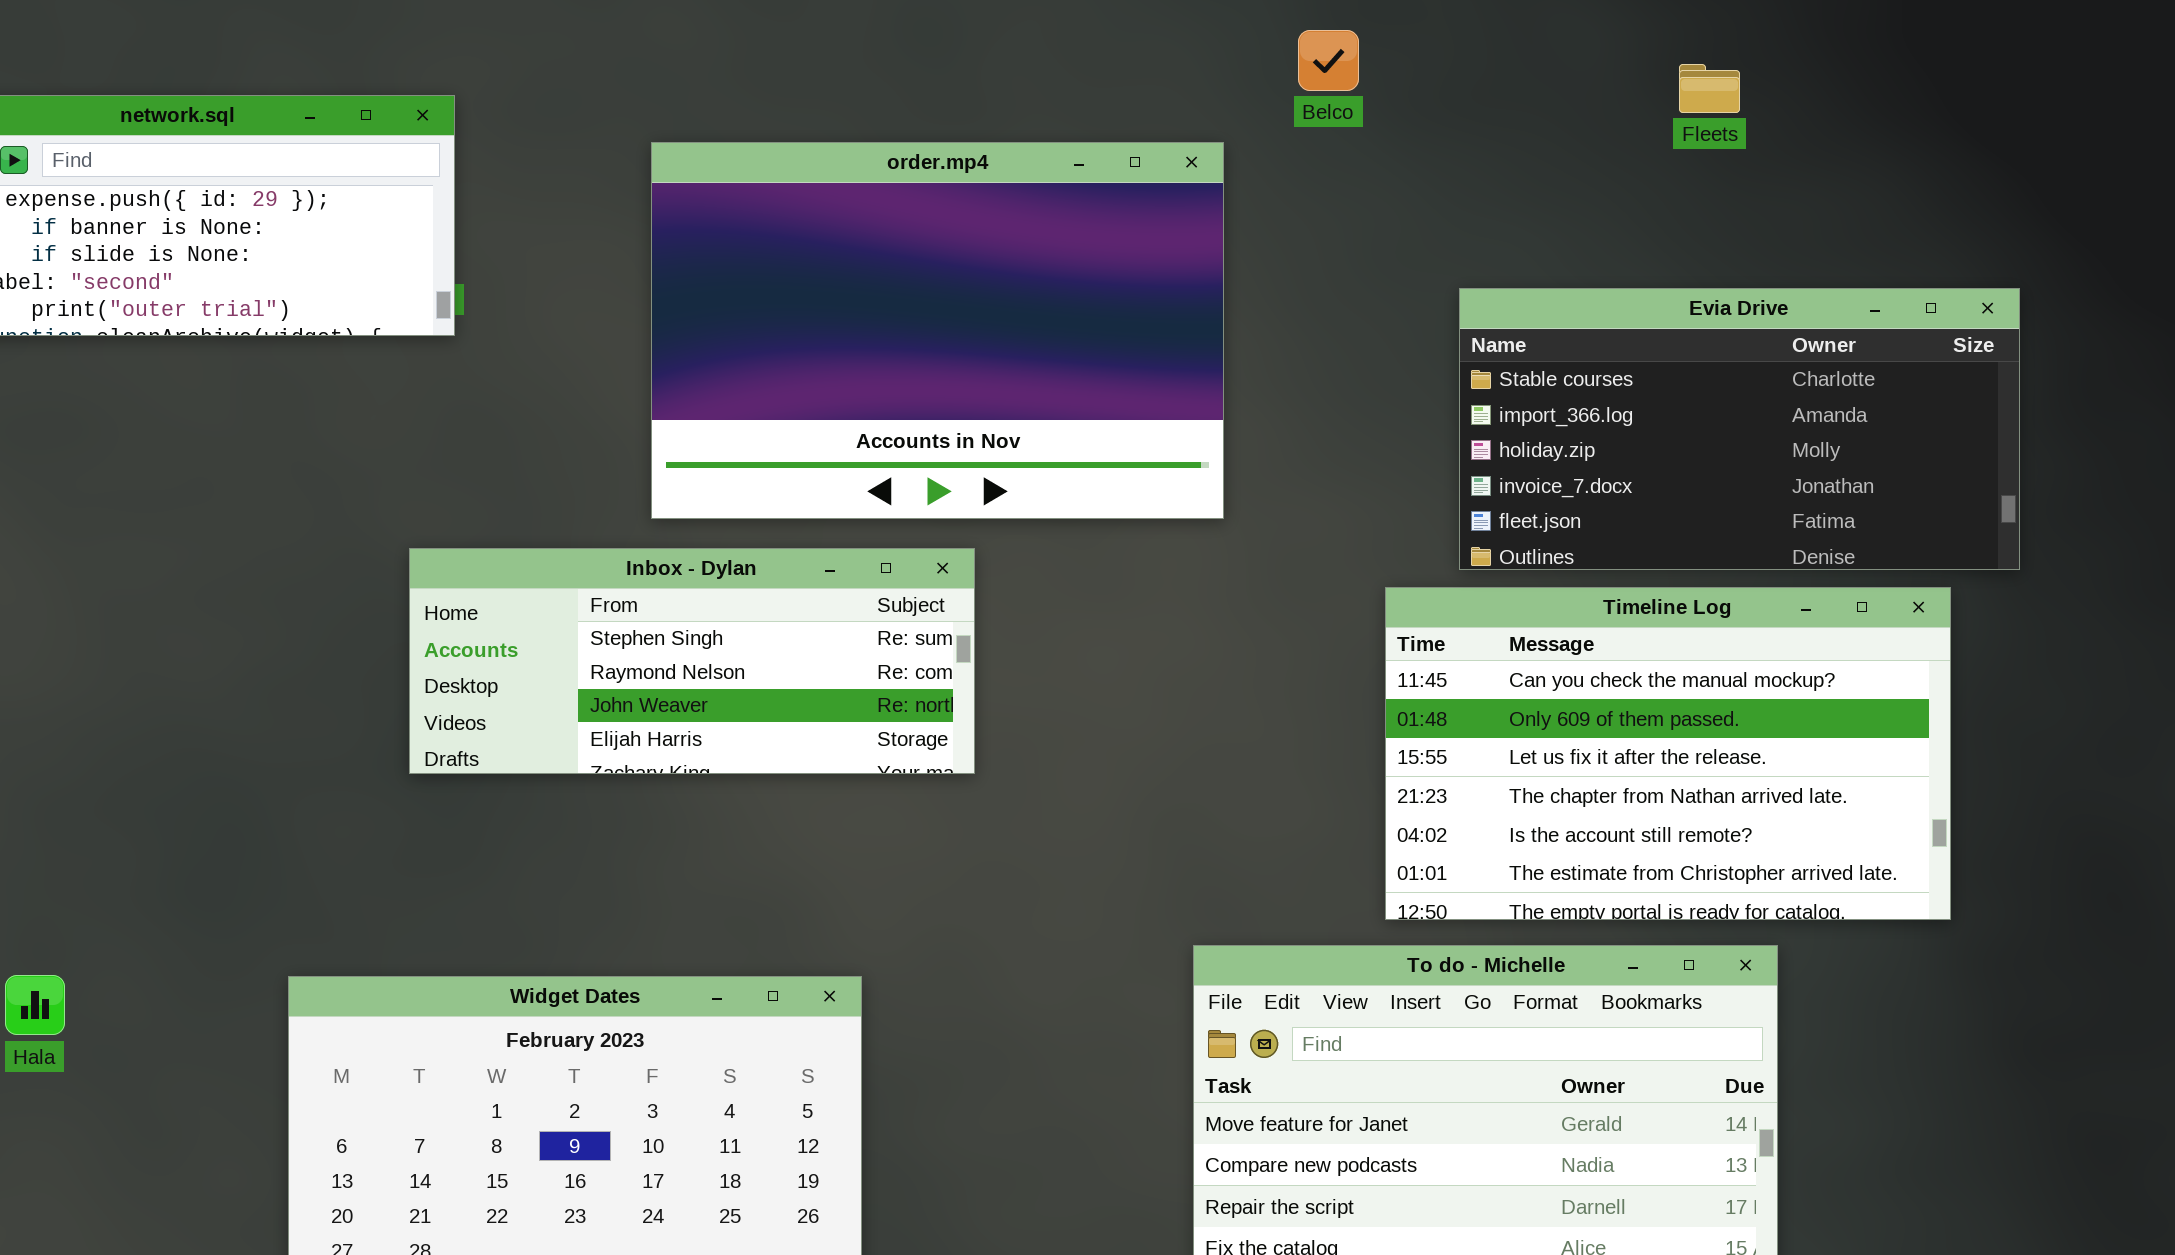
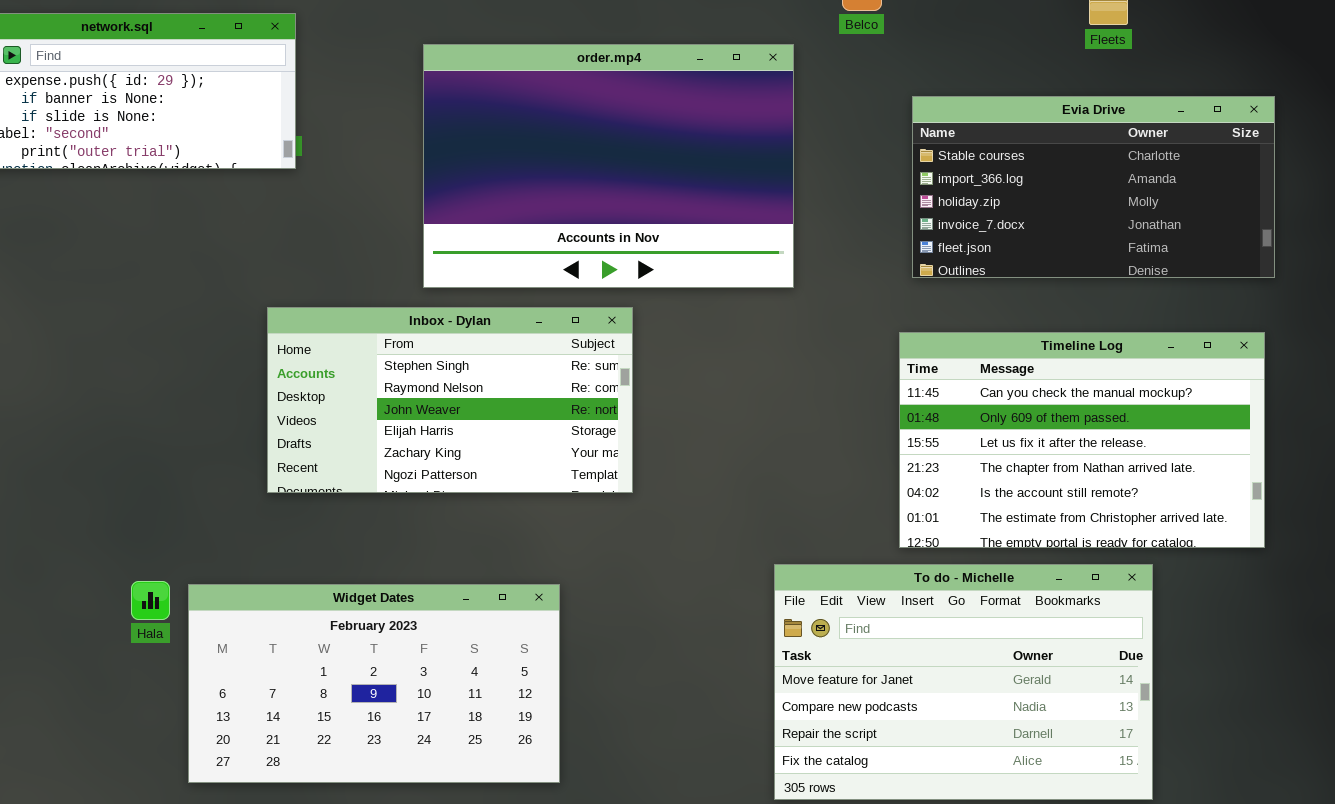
Evia Drive: [1459,288,2020,570] -> [912,96,1275,278], moved
Inbox - Dylan: [409,548,975,774] -> [267,307,633,493], resized
Hala: [5,975,65,1035] -> [131,581,170,620], moved

